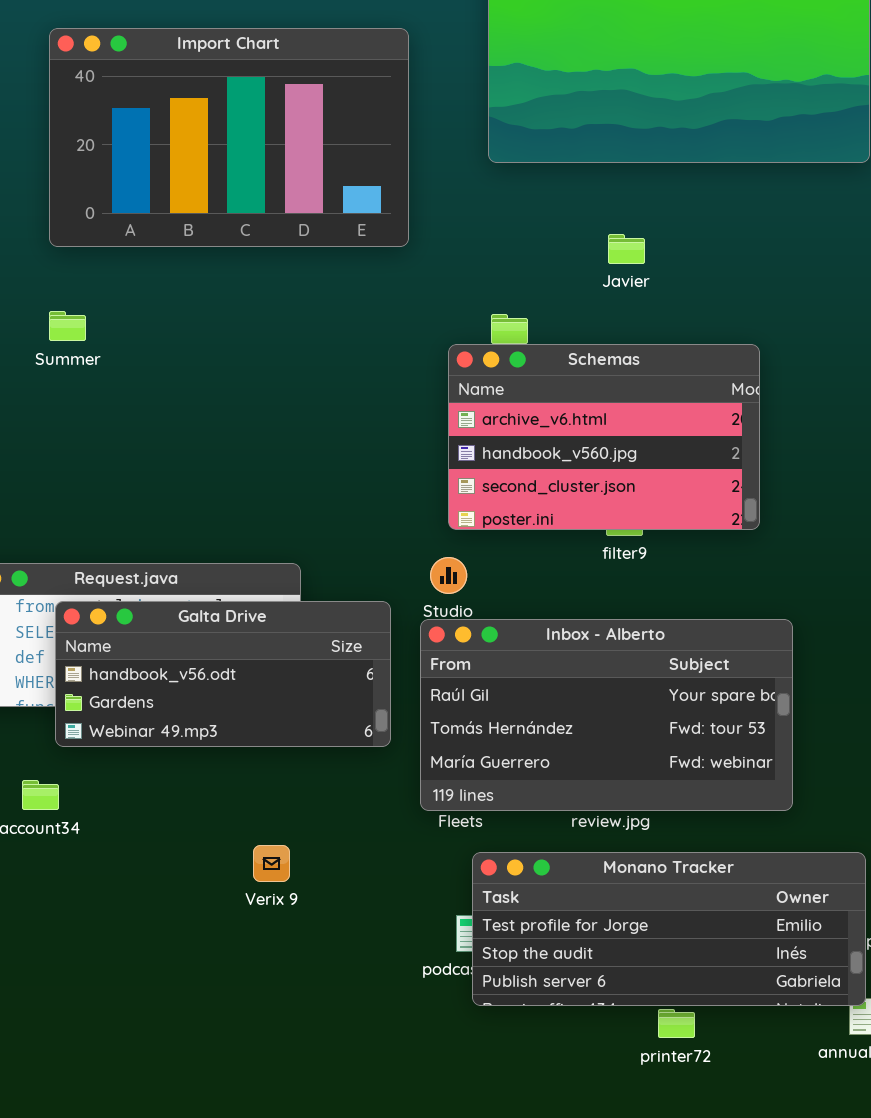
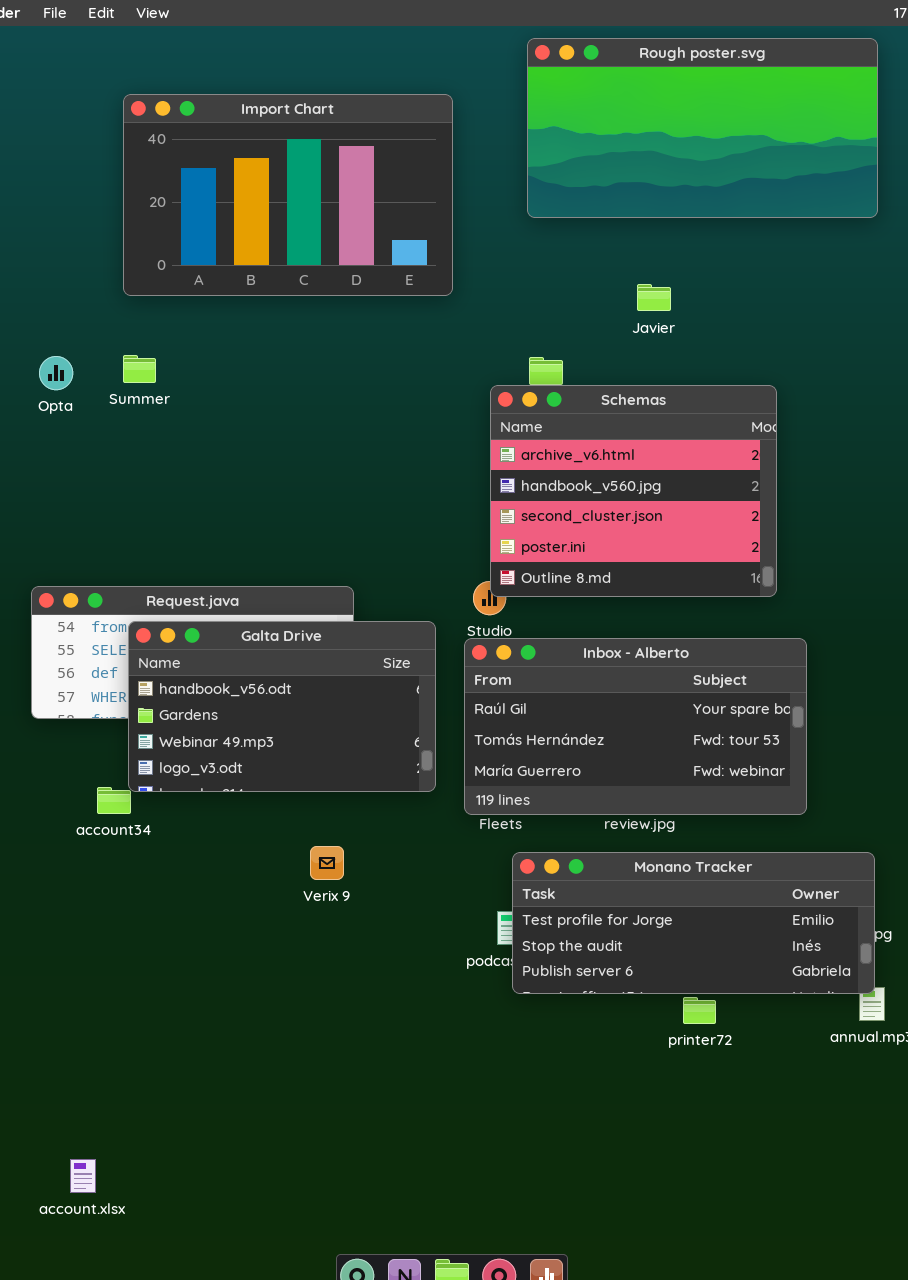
Schemas: [448,344,760,530] -> [490,385,777,597], resized
Galta Drive: [55,601,391,747] -> [128,621,436,792], resized

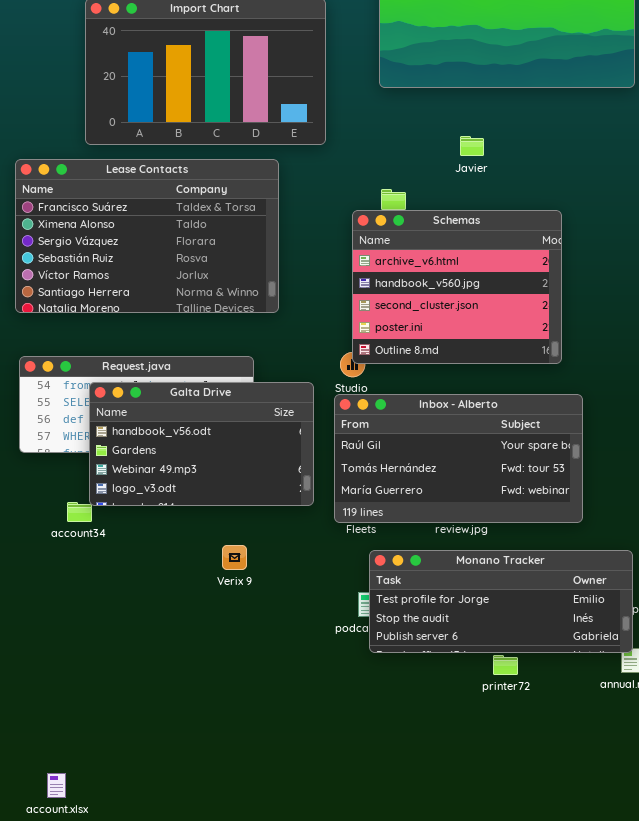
Lease Contacts: none -> [15,159,279,313], opened

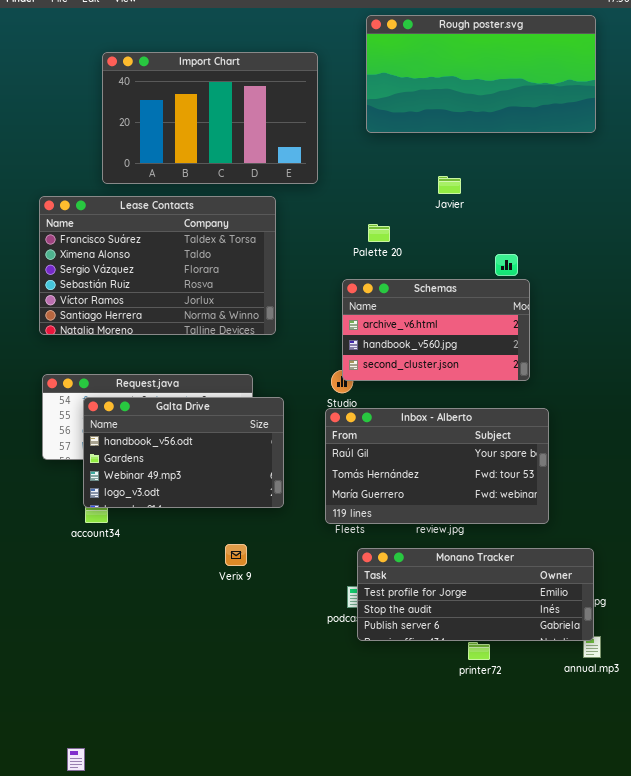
Schemas: [352,210,562,364] -> [342,279,530,381], resized
Galta Drive: [89,382,314,506] -> [83,397,284,508], moved

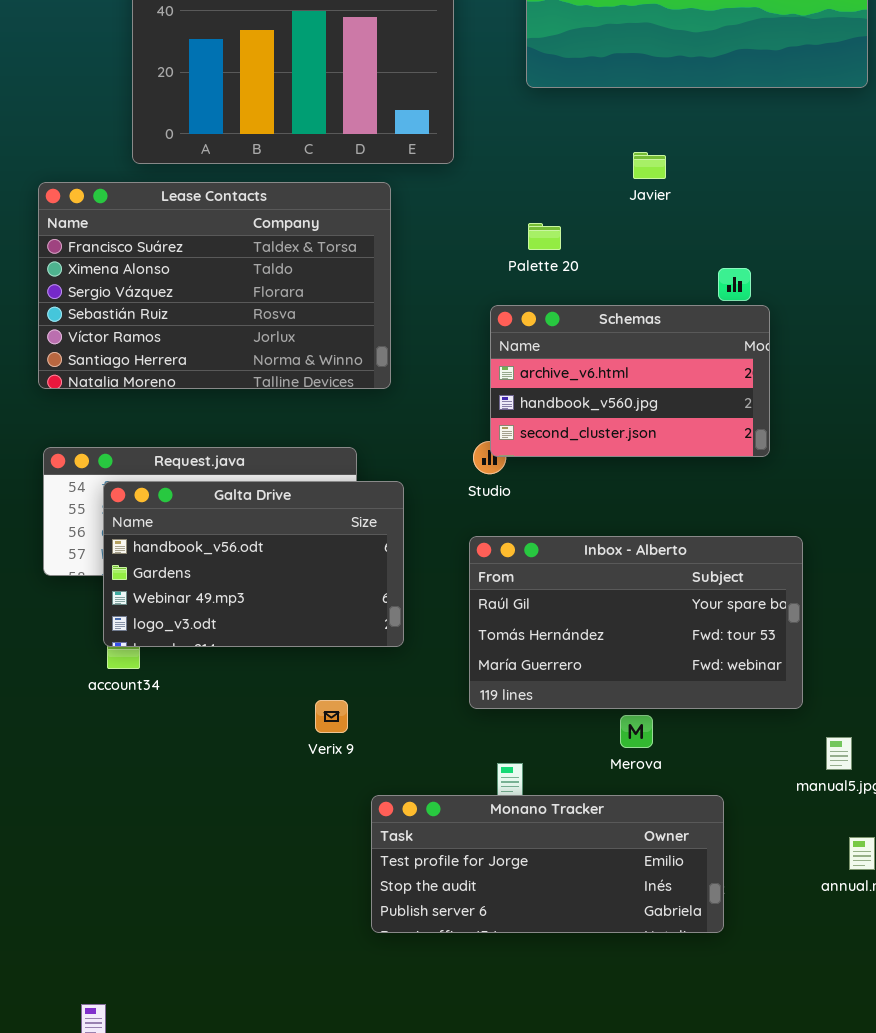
Inbox - Alberto: [325,408,549,524] -> [469,536,803,709], moved
Monano Tracker: [357,548,594,641] -> [371,795,724,933], moved

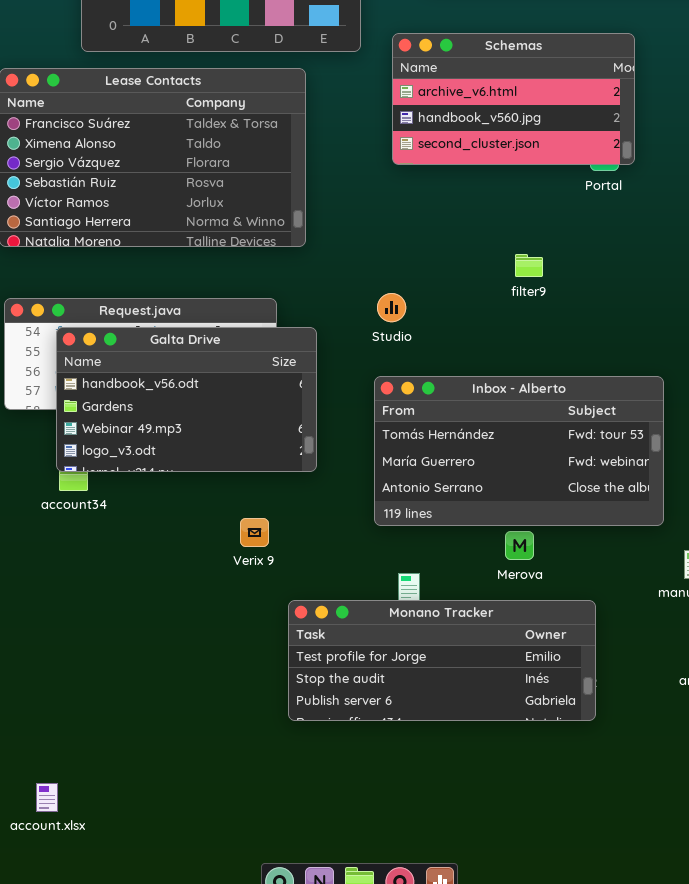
Schemas: [490,305,770,457] -> [392,33,635,165], moved
Inbox - Alberto: [469,536,803,709] -> [374,376,664,526], scrolled down 1 row

